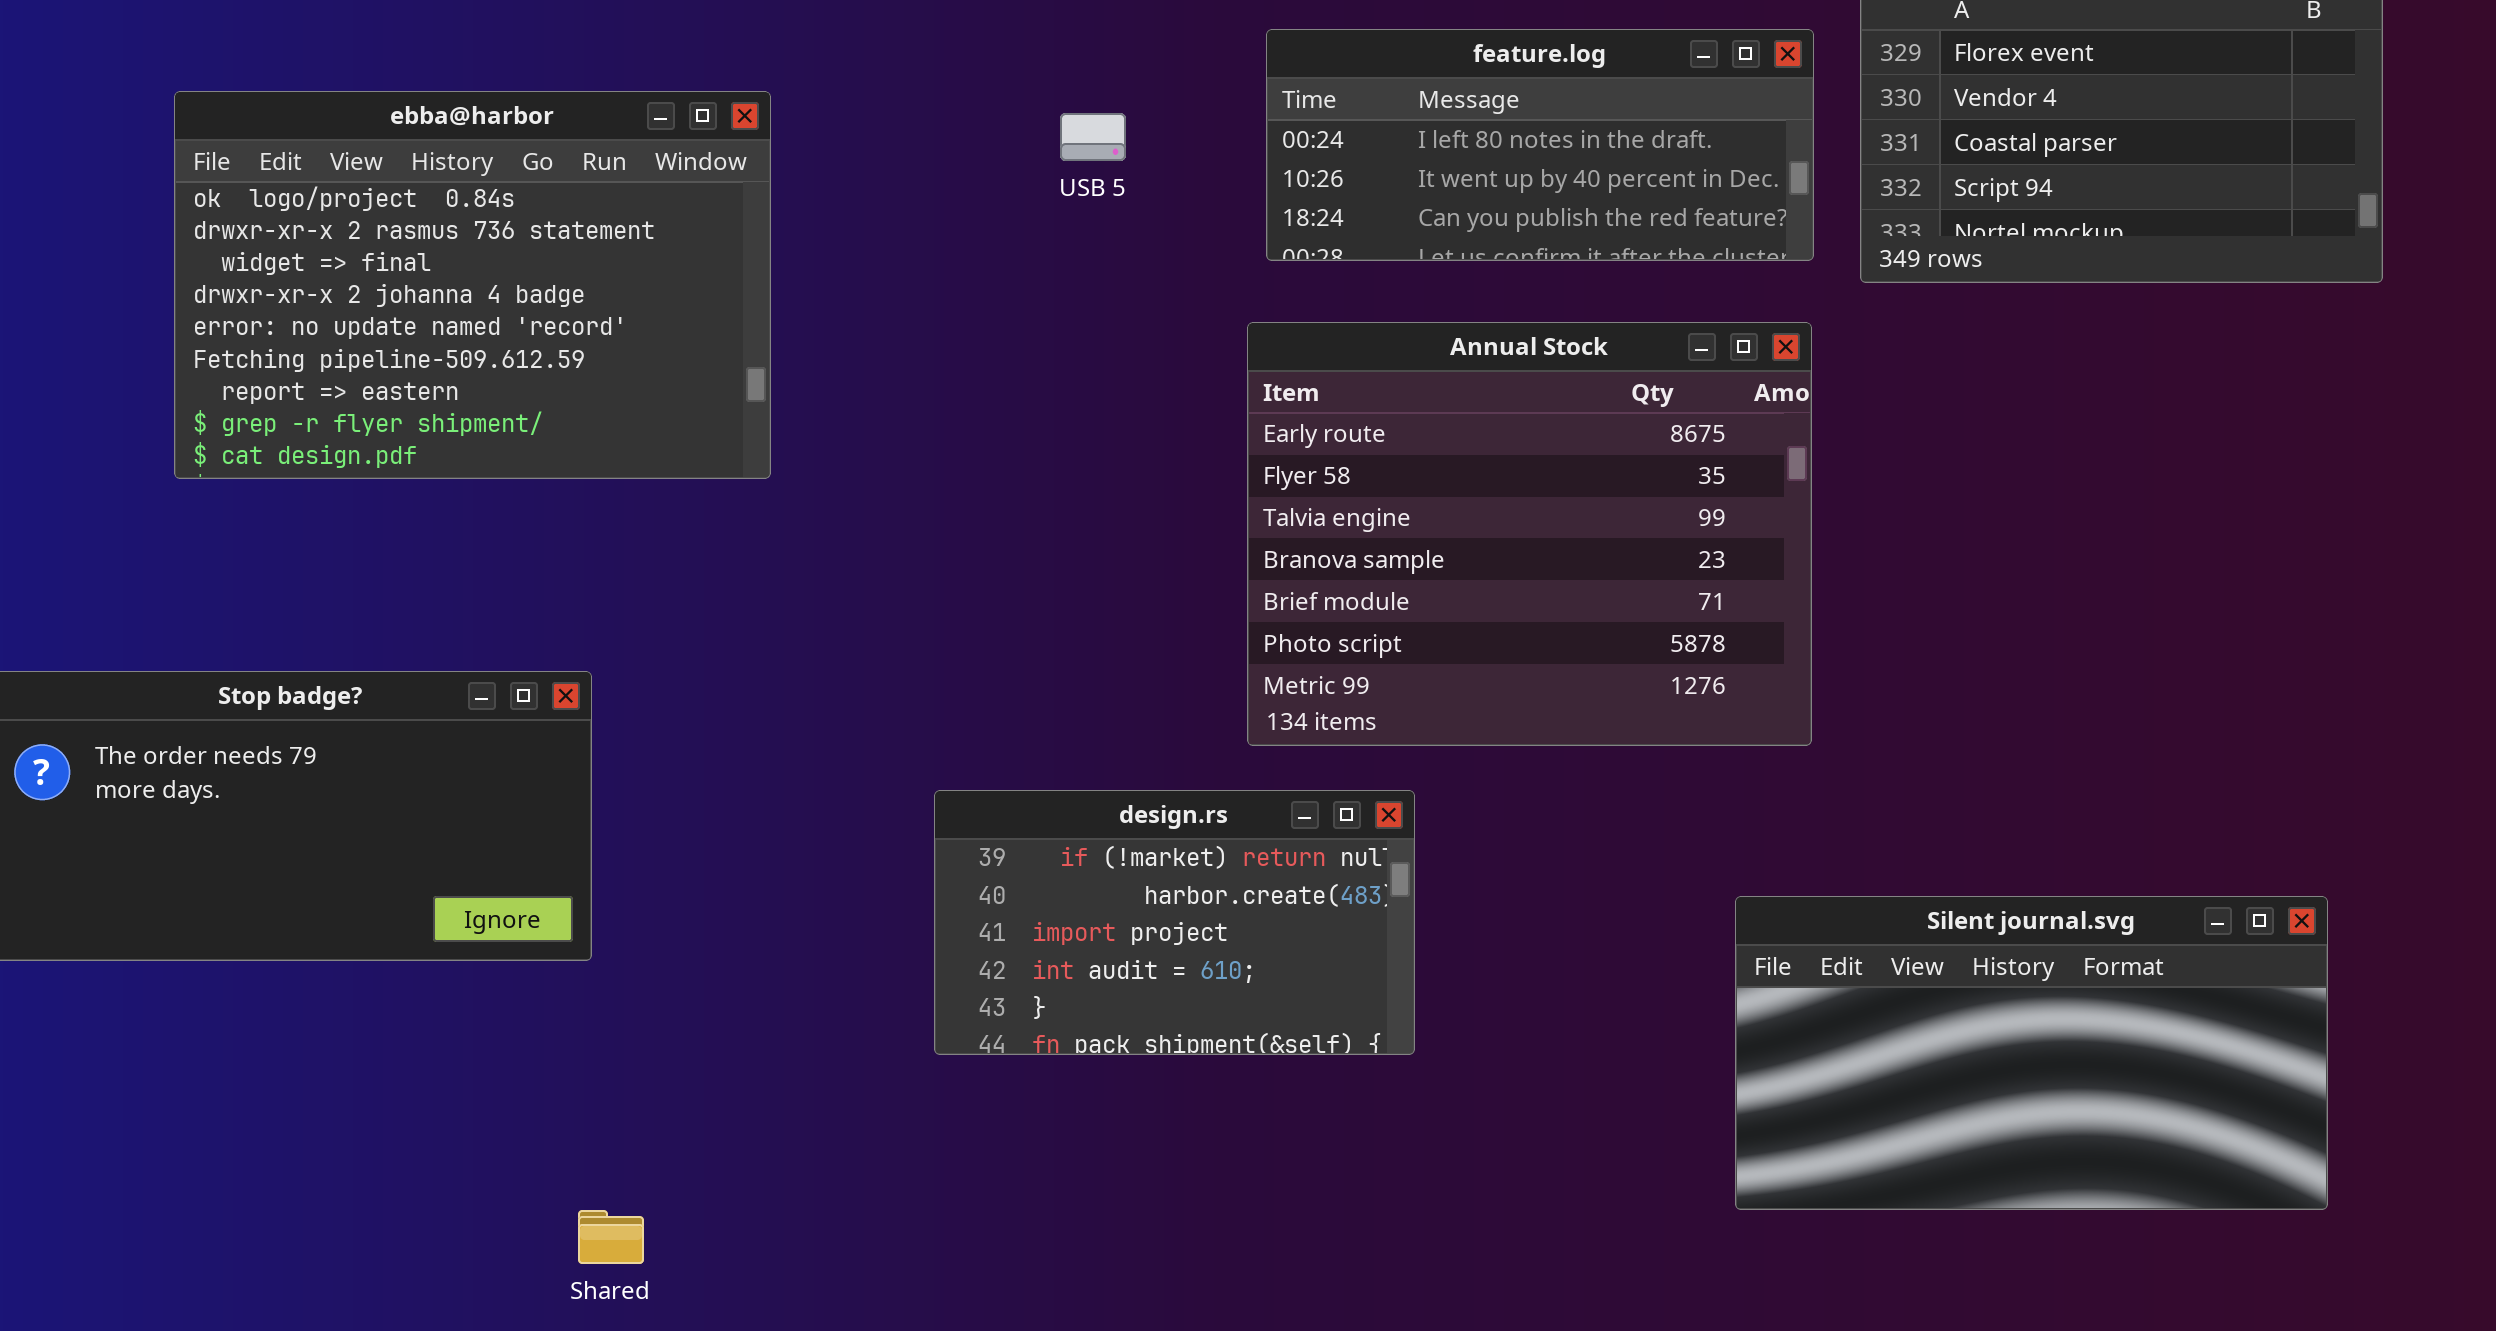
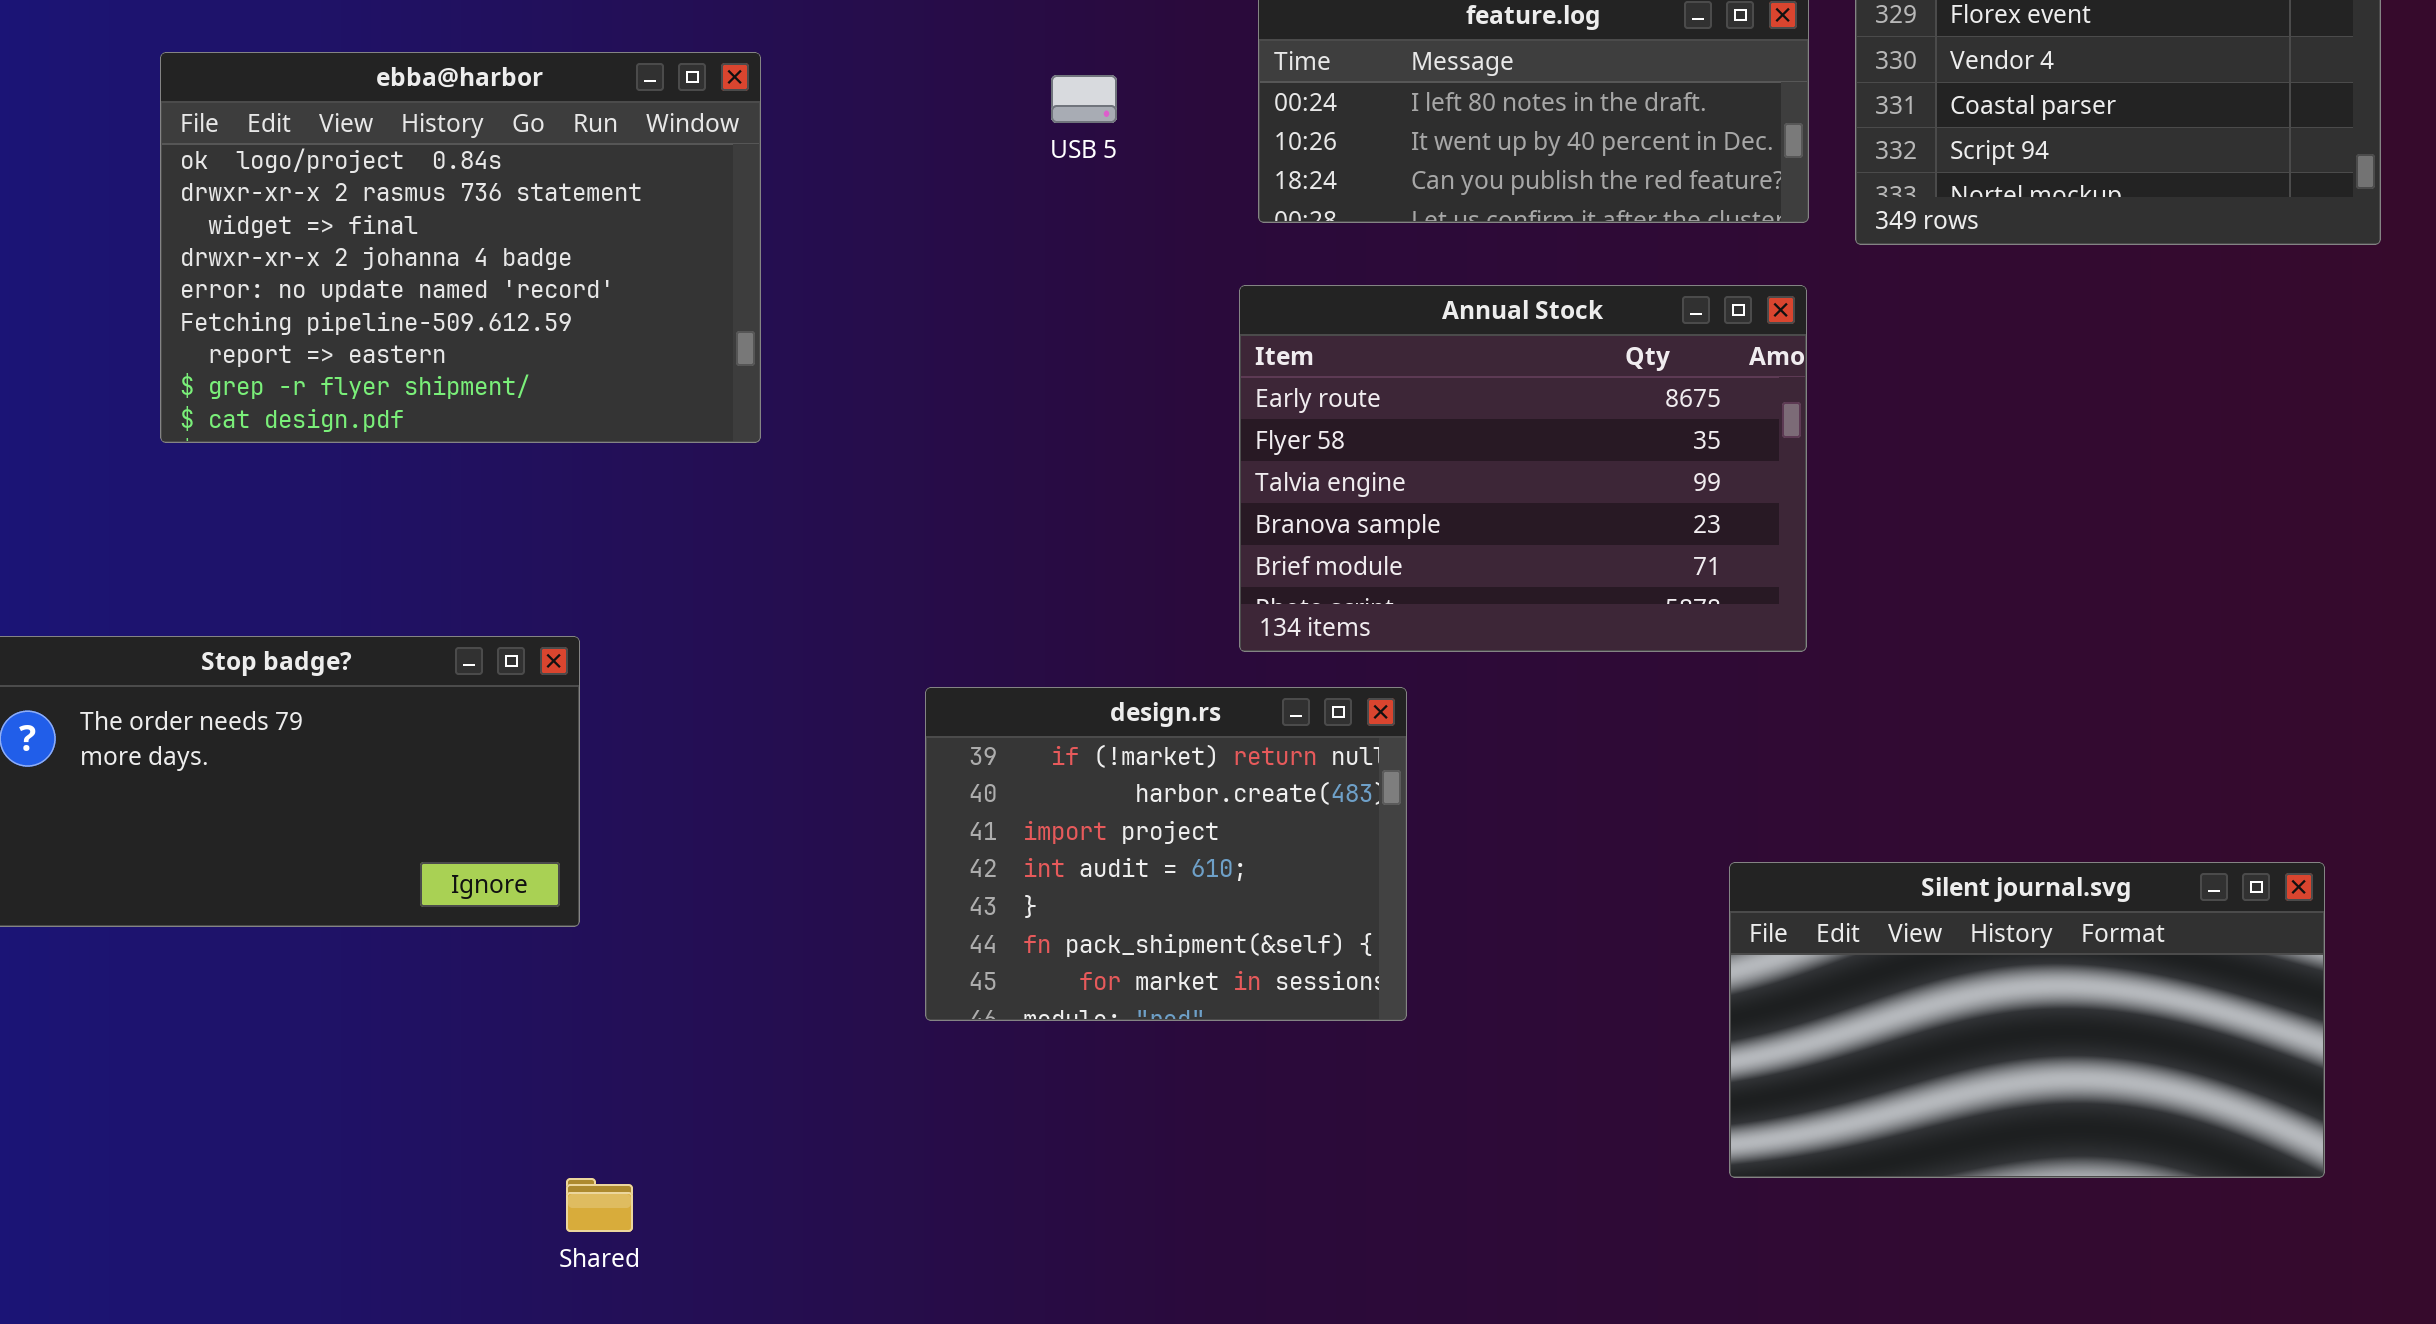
Annual Stock: [1247,322,1812,746] -> [1239,285,1807,652], resized
design.rs: [934,790,1415,1055] -> [925,687,1407,1021], resized

